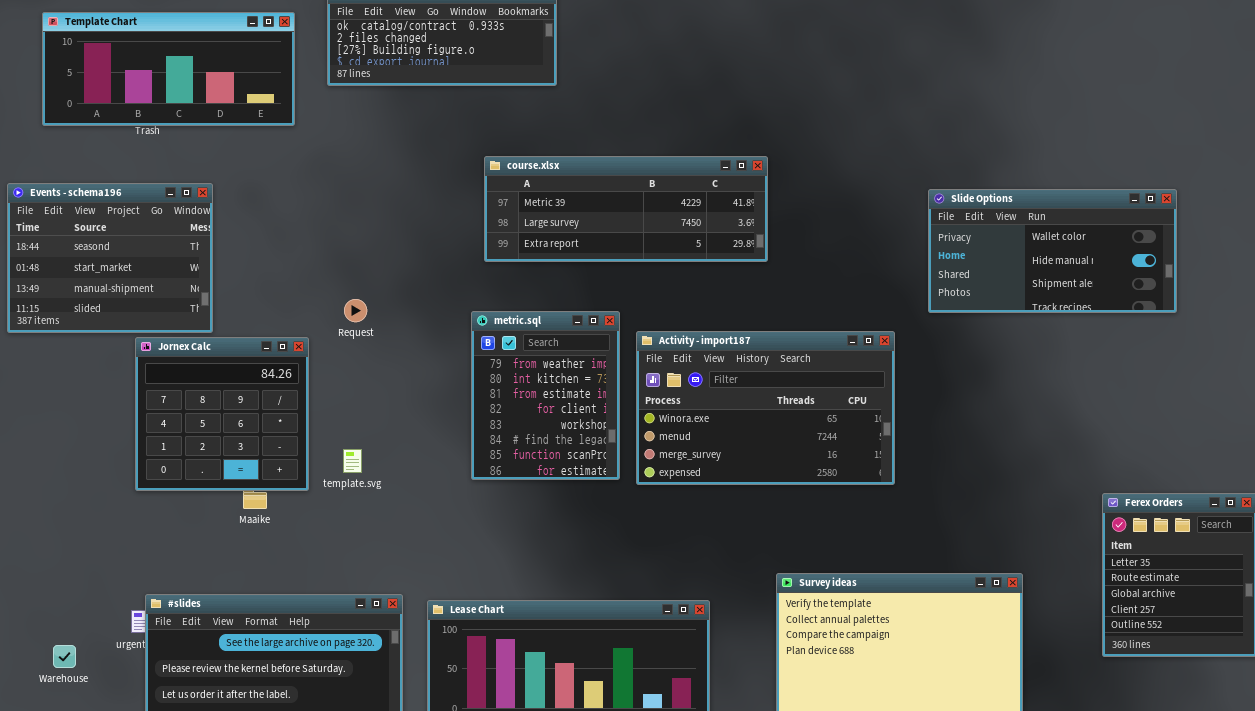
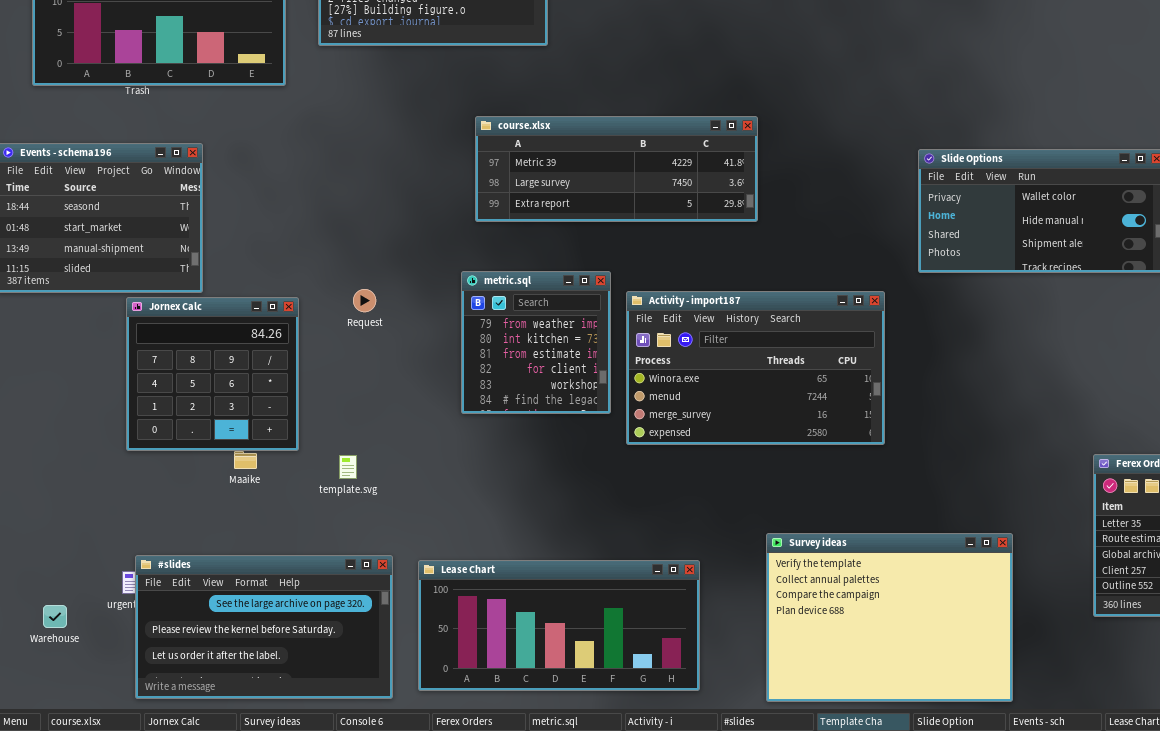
Request: [344,299,367,322] -> [353,289,376,312], moved
metric.sql: [471,311,620,480] -> [461,271,611,414], resized
template.svg: [343,449,362,473] -> [339,455,357,479], moved

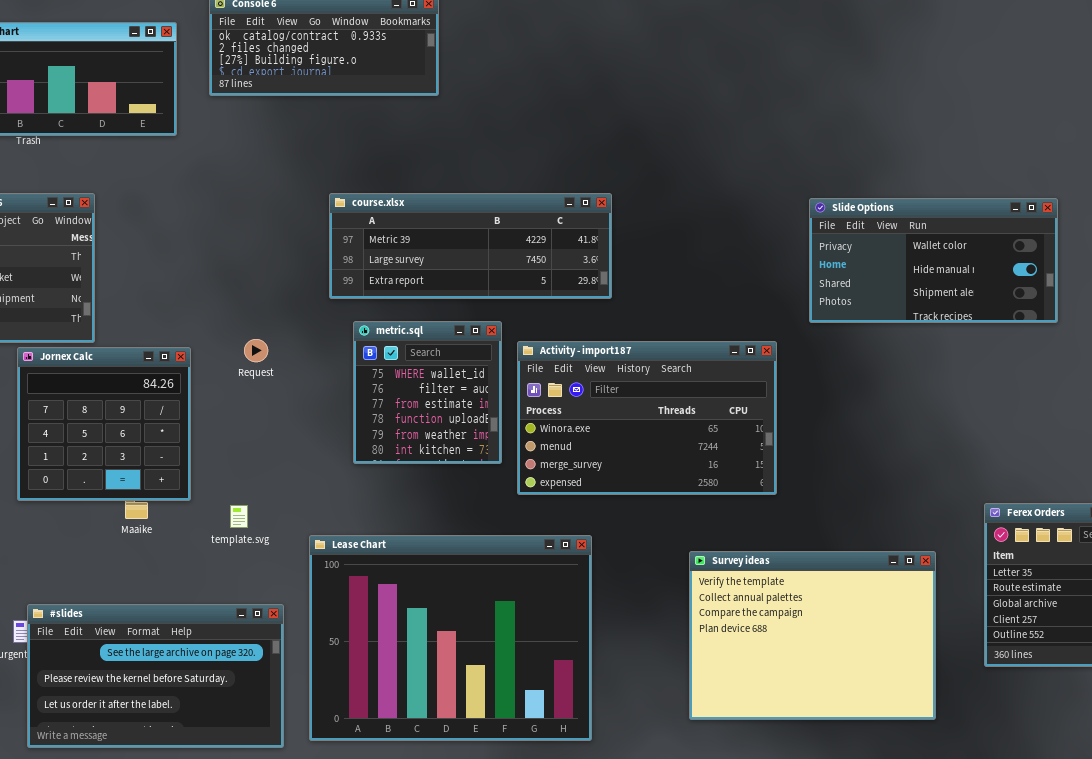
course.xlsx: [475,116,758,222] -> [329,193,612,299], moved
metric.sql: [461,271,611,414] -> [353,321,502,464], scrolled up 4 rows
Survey ideas: [766,533,1013,702] -> [689,551,936,720], moved
Lease Chart: [418,560,700,691] -> [309,535,592,741], resized

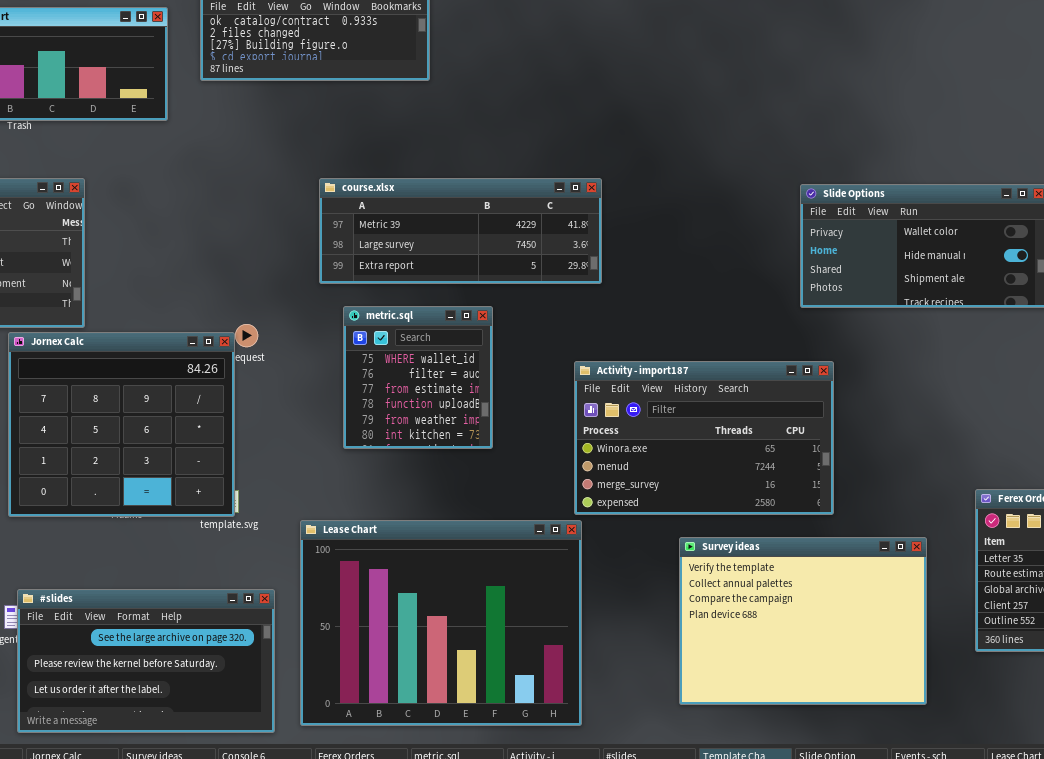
Activity - import187: [517,341,777,495] -> [574,361,834,515], moved
Jornex Calc: [17,347,191,501] -> [8,332,235,517], resized

